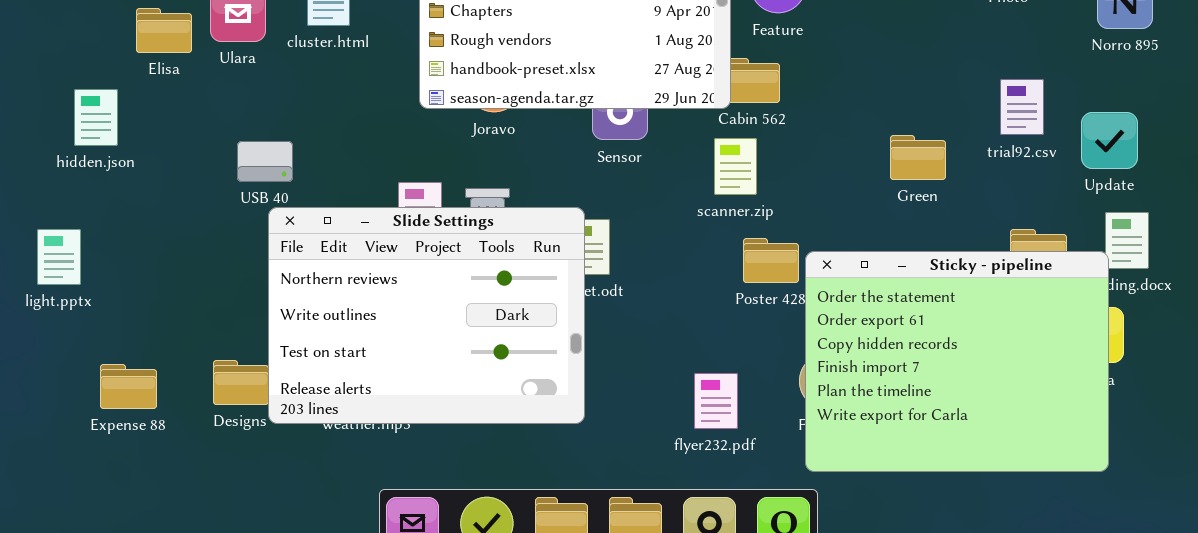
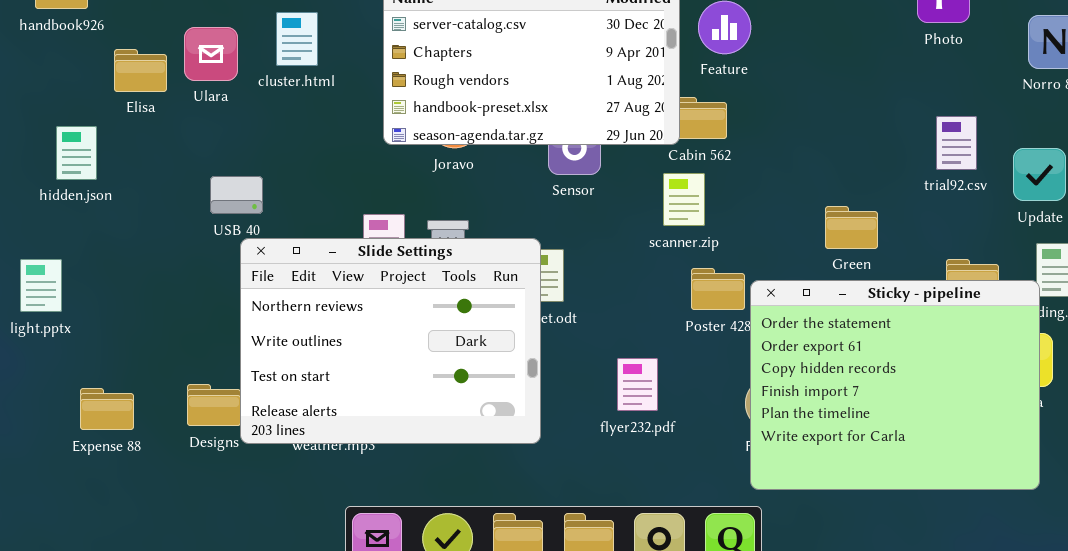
Green: [890,135,946,180] -> [825,206,878,249], moved
flyer232.pdf: [694,373,738,429] -> [617,358,658,411], moved

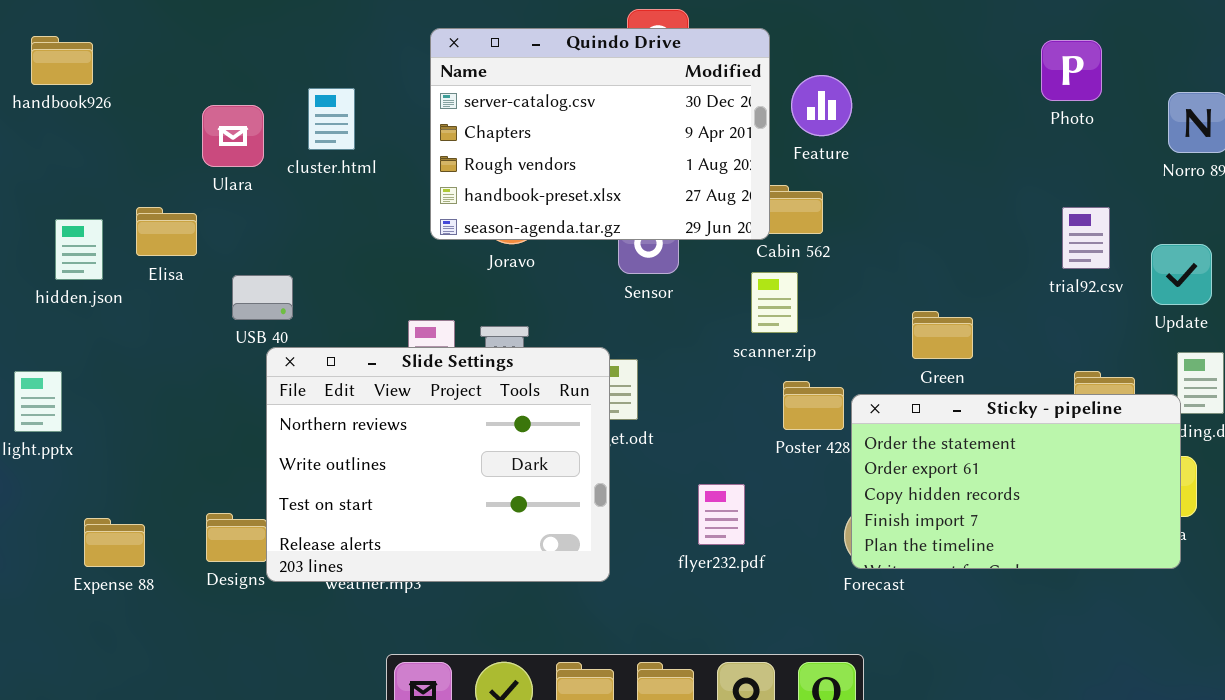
Elisa: [114,49,167,92] -> [136,207,197,256], moved
Green: [825,206,878,249] -> [912,311,973,359], moved
Sticky - pipeline: [750,280,1040,490] -> [851,394,1181,569], resized

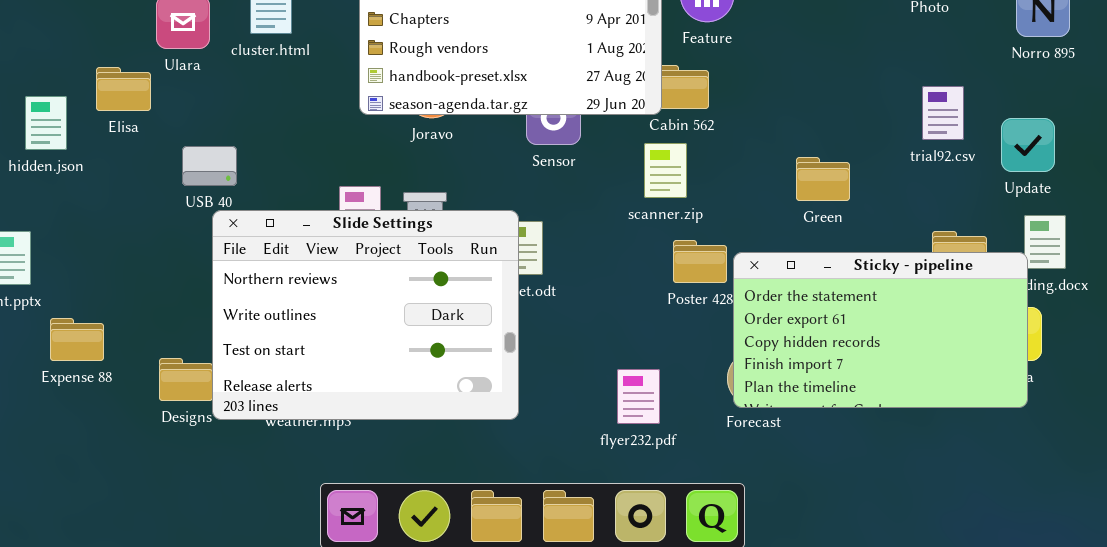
Elisa: [136,207,197,256] -> [96,67,151,111], moved
Green: [912,311,973,359] -> [796,157,850,201], moved
flyer232.pdf: [698,484,745,545] -> [617,369,660,424], moved
Expense 88: [84,518,145,567] -> [50,318,104,361], moved

